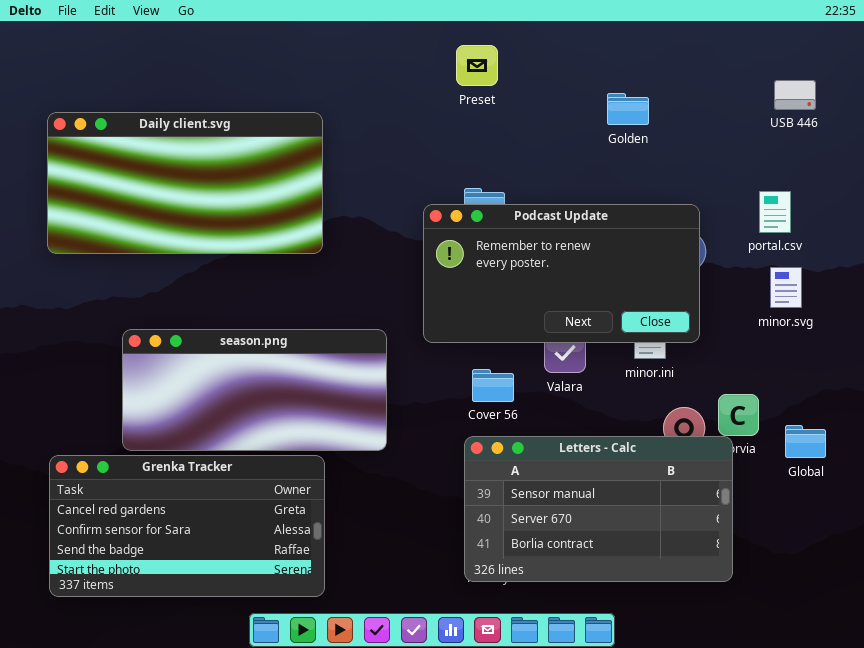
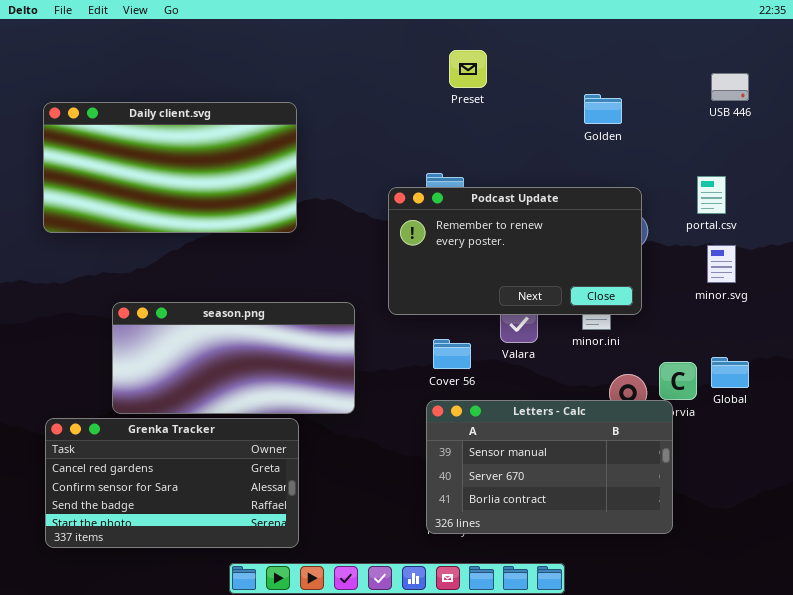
Preset: [456,45,498,86] -> [449,50,487,88], moved
Golden: [607,93,649,125] -> [584,94,622,124], moved
Global: [785,425,826,458] -> [711,357,749,388], moved

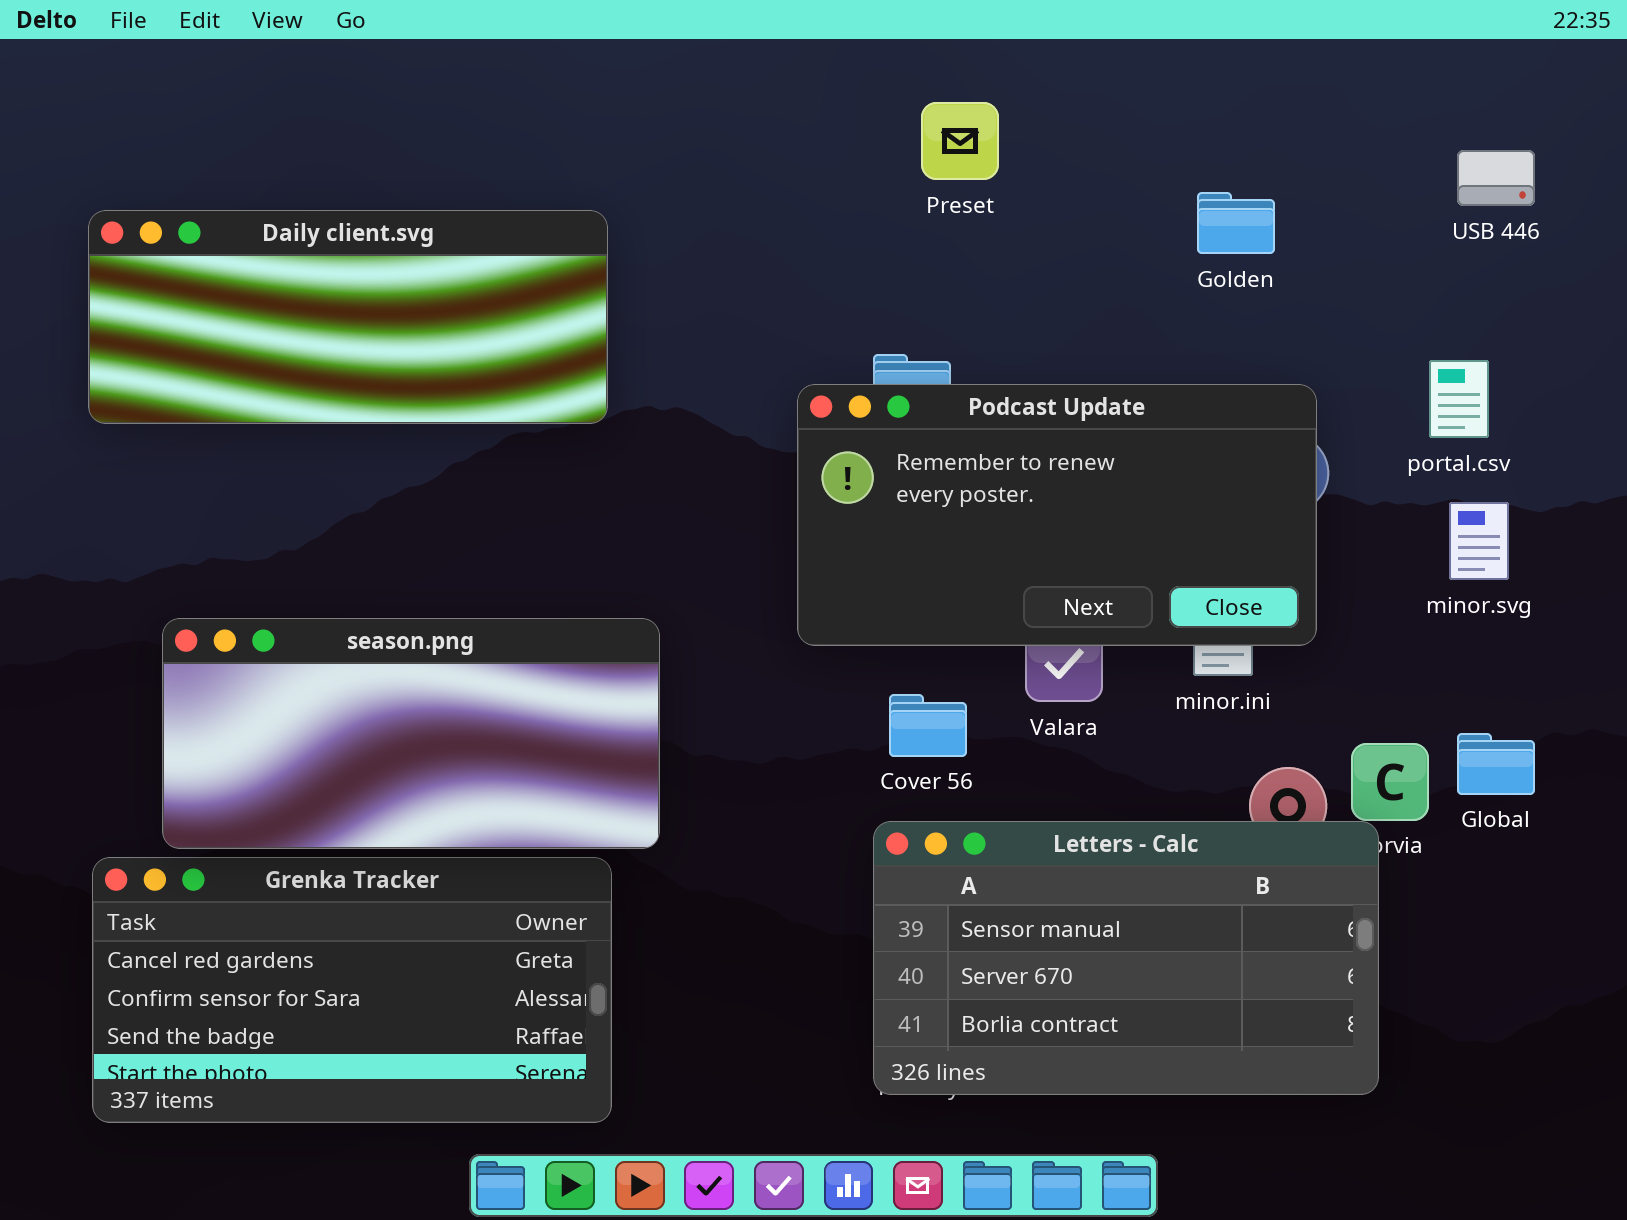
Daily client.svg: [43,102,297,233] -> [88,210,608,424], resized
season.png: [112,302,355,414] -> [162,618,660,849], moved

